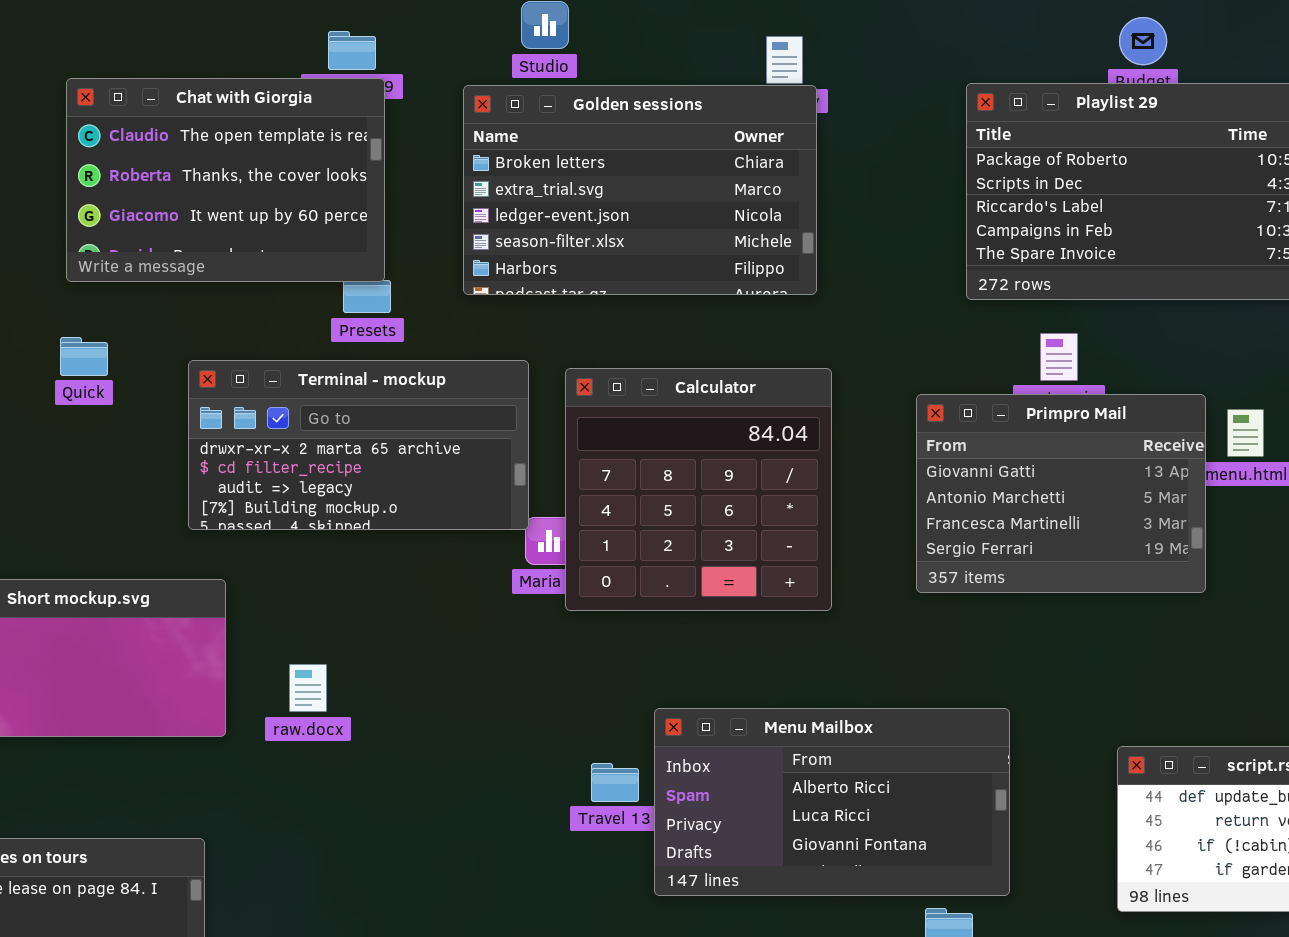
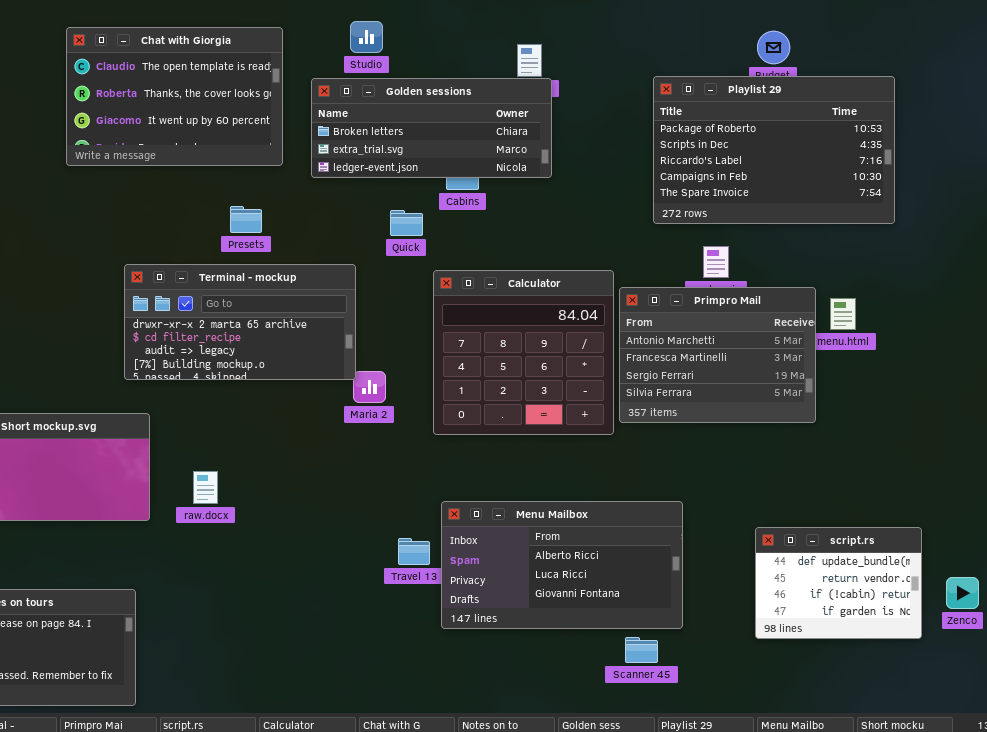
Chat with Giorgia: [66,78,385,282] -> [66,27,283,166], moved
Golden sessions: [463,85,817,295] -> [311,78,552,178], resized
Quick: [60,337,108,376] -> [390,210,423,236], moved
Calculator: [565,368,832,611] -> [433,270,614,435], moved
Primpro Mail: [916,394,1206,593] -> [619,287,816,423], scrolled down 1 row

